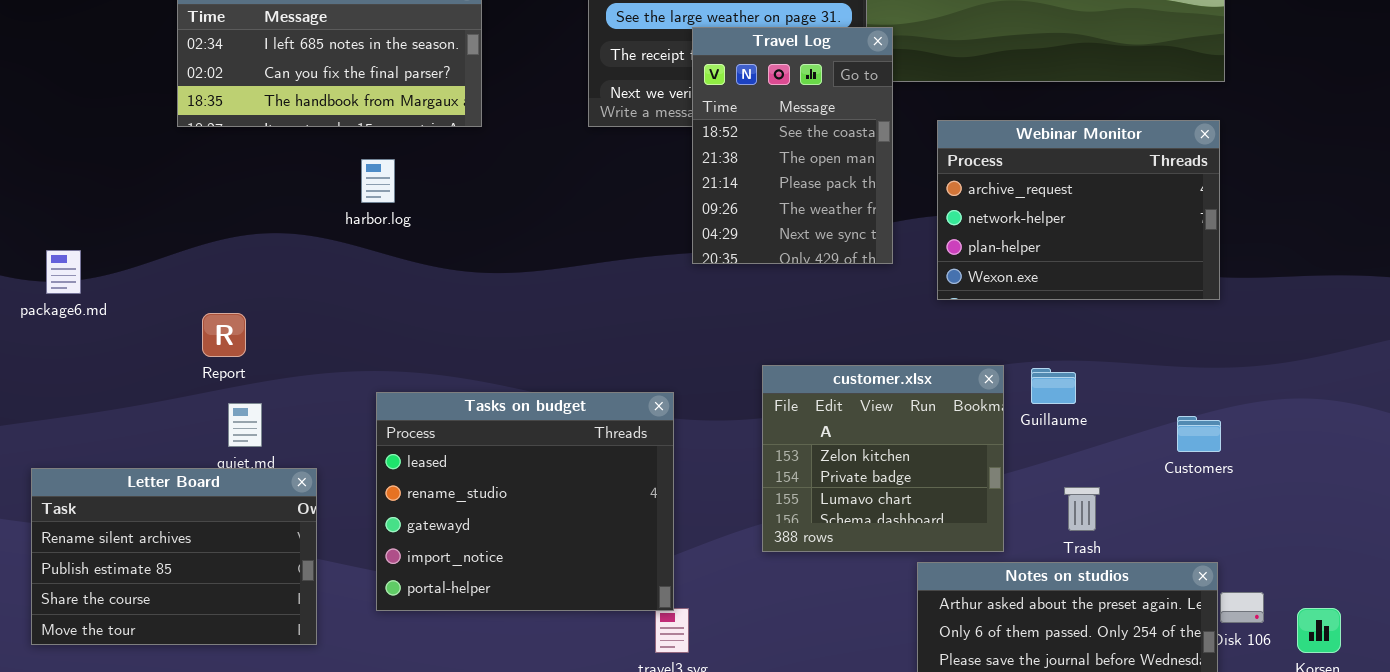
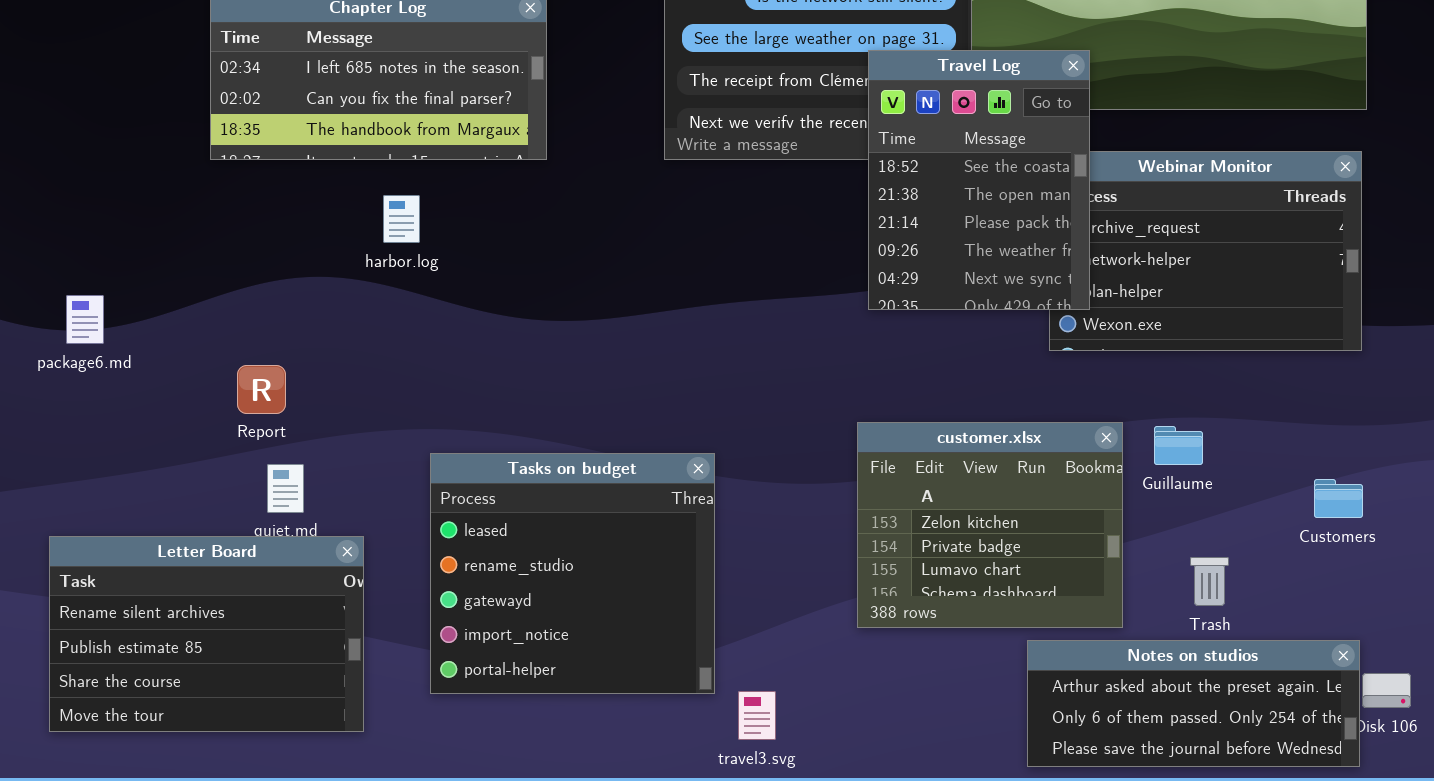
Travel Log: [692,27,893,264] -> [868,50,1090,310], moved
harbor.log: [361,159,395,203] -> [383,195,420,243], moved
Tasks on budget: [376,392,674,611] -> [430,453,715,694], resized

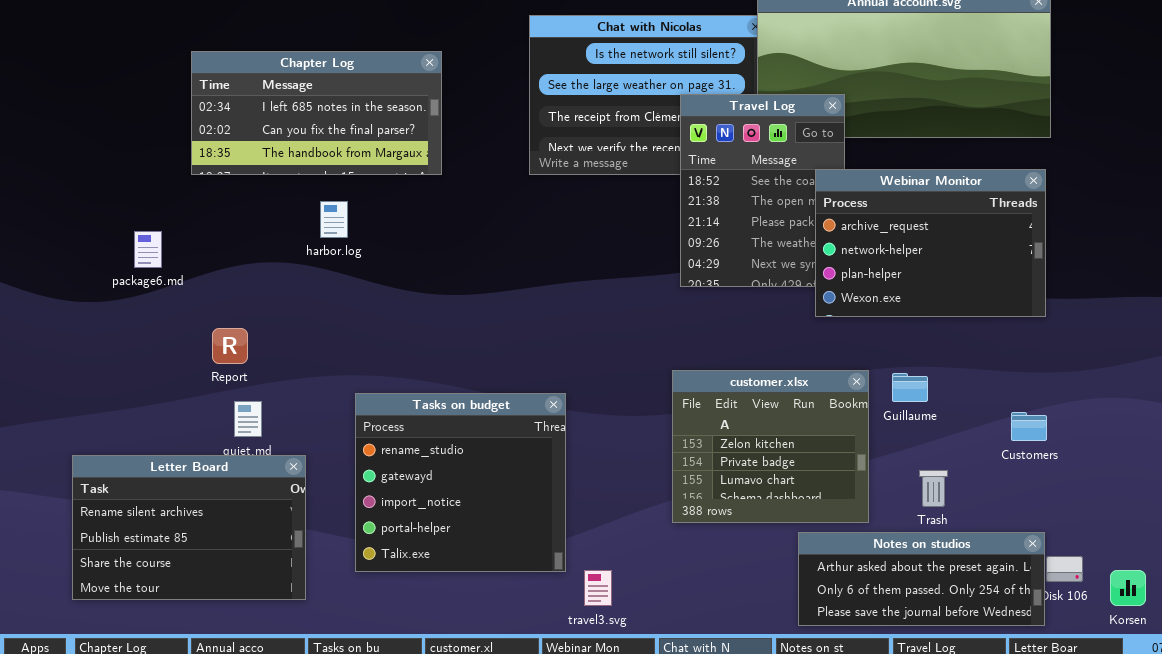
Webinar Monitor: [1049,151,1362,351] -> [815,169,1046,317], raised
package6.md: [66,295,104,344] -> [134,231,162,268], moved
Tasks on budget: [430,453,715,694] -> [355,393,566,572], scrolled down 1 row

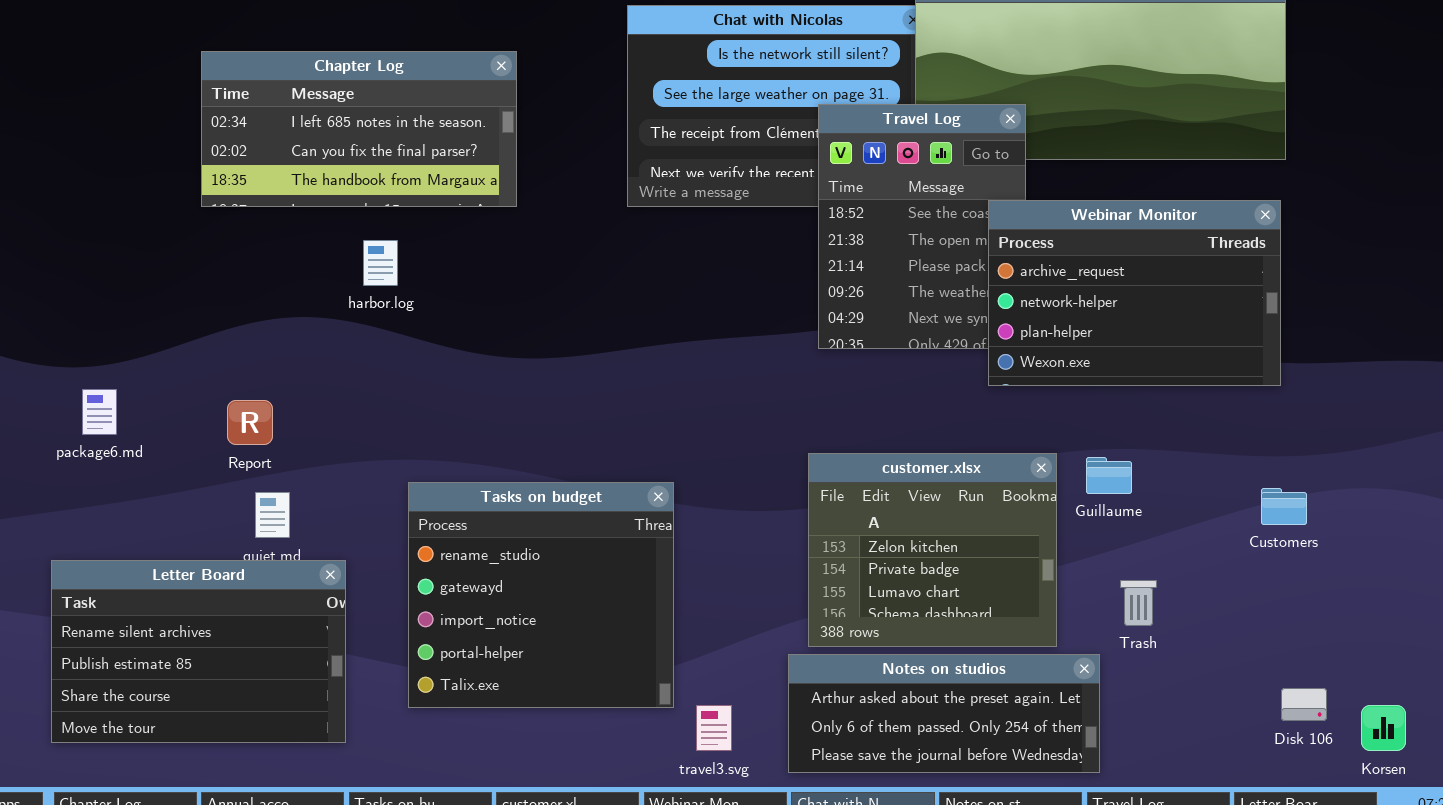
package6.md: [134,231,162,268] -> [82,389,117,435], moved
Customers: [1011,412,1047,441] -> [1261,488,1307,525], moved
Notes on studios: [798,532,1045,626] -> [788,654,1100,773], moved

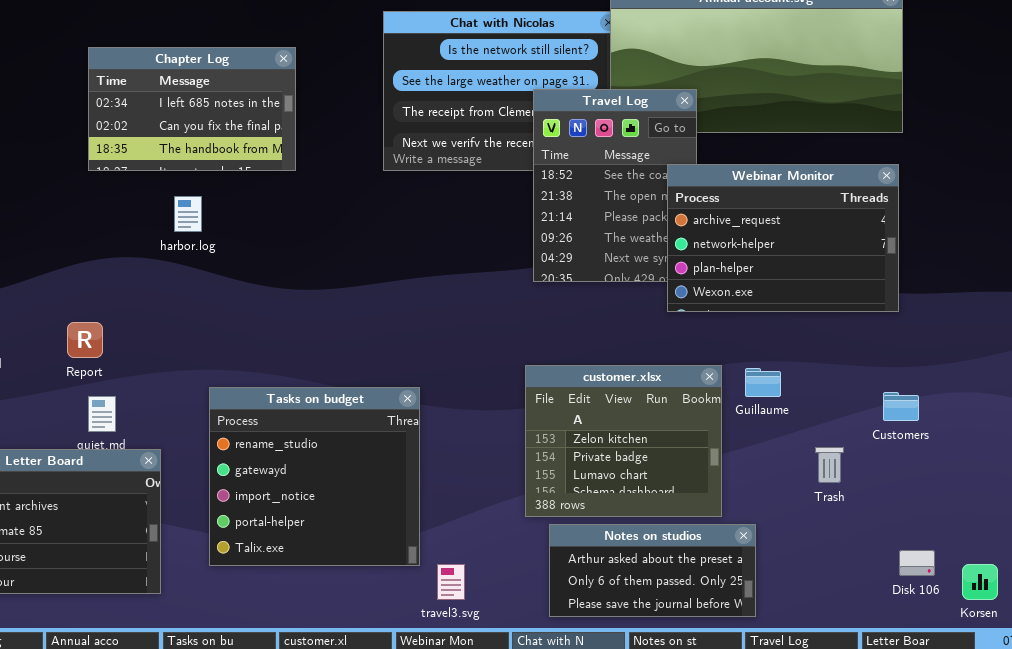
Chapter Log: [201,51,517,207] -> [88,47,296,171], resized
Trash: [1120,580,1157,626] -> [815,447,844,483], moved
Notes on studios: [788,654,1100,773] -> [549,524,756,617], resized

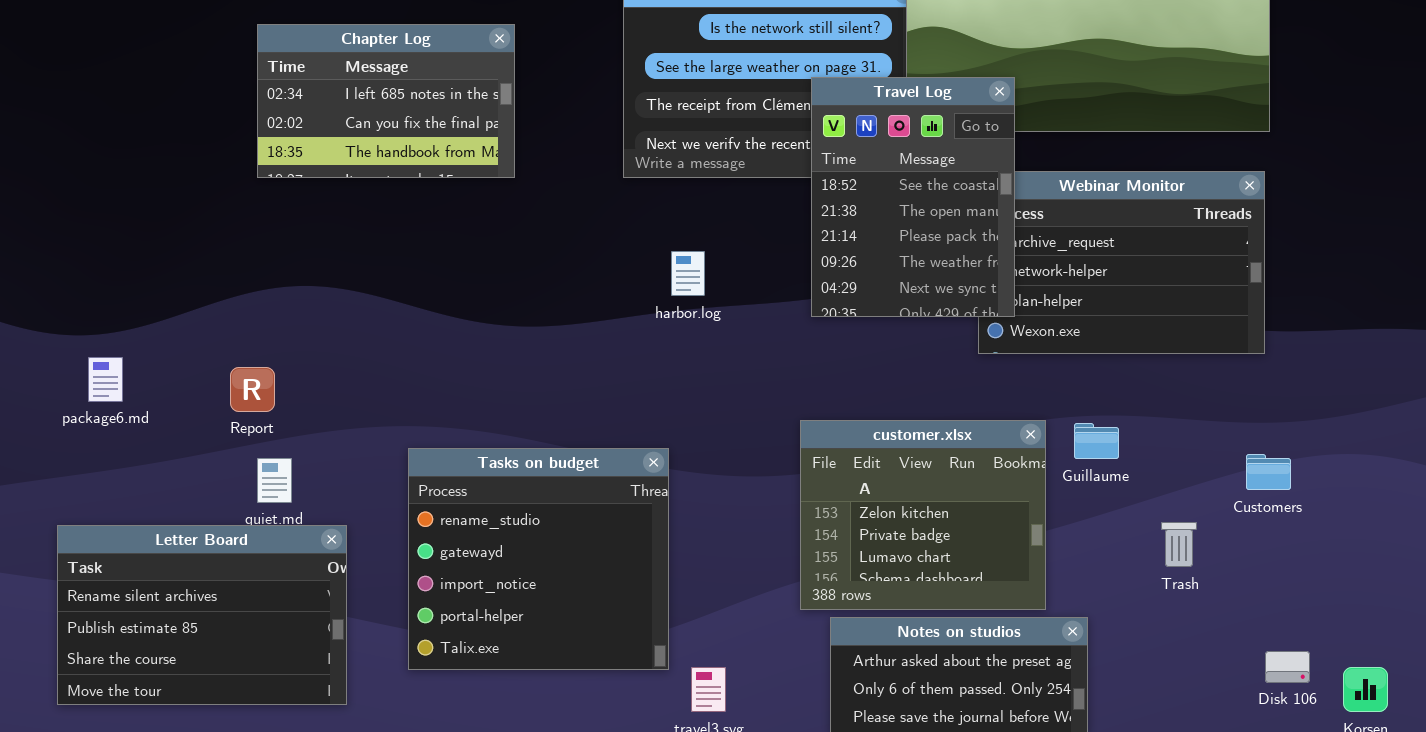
Travel Log: [533,89,697,282] -> [811,77,1015,317], raised
harbor.log: [174,196,202,232] -> [671,251,705,296], moved

